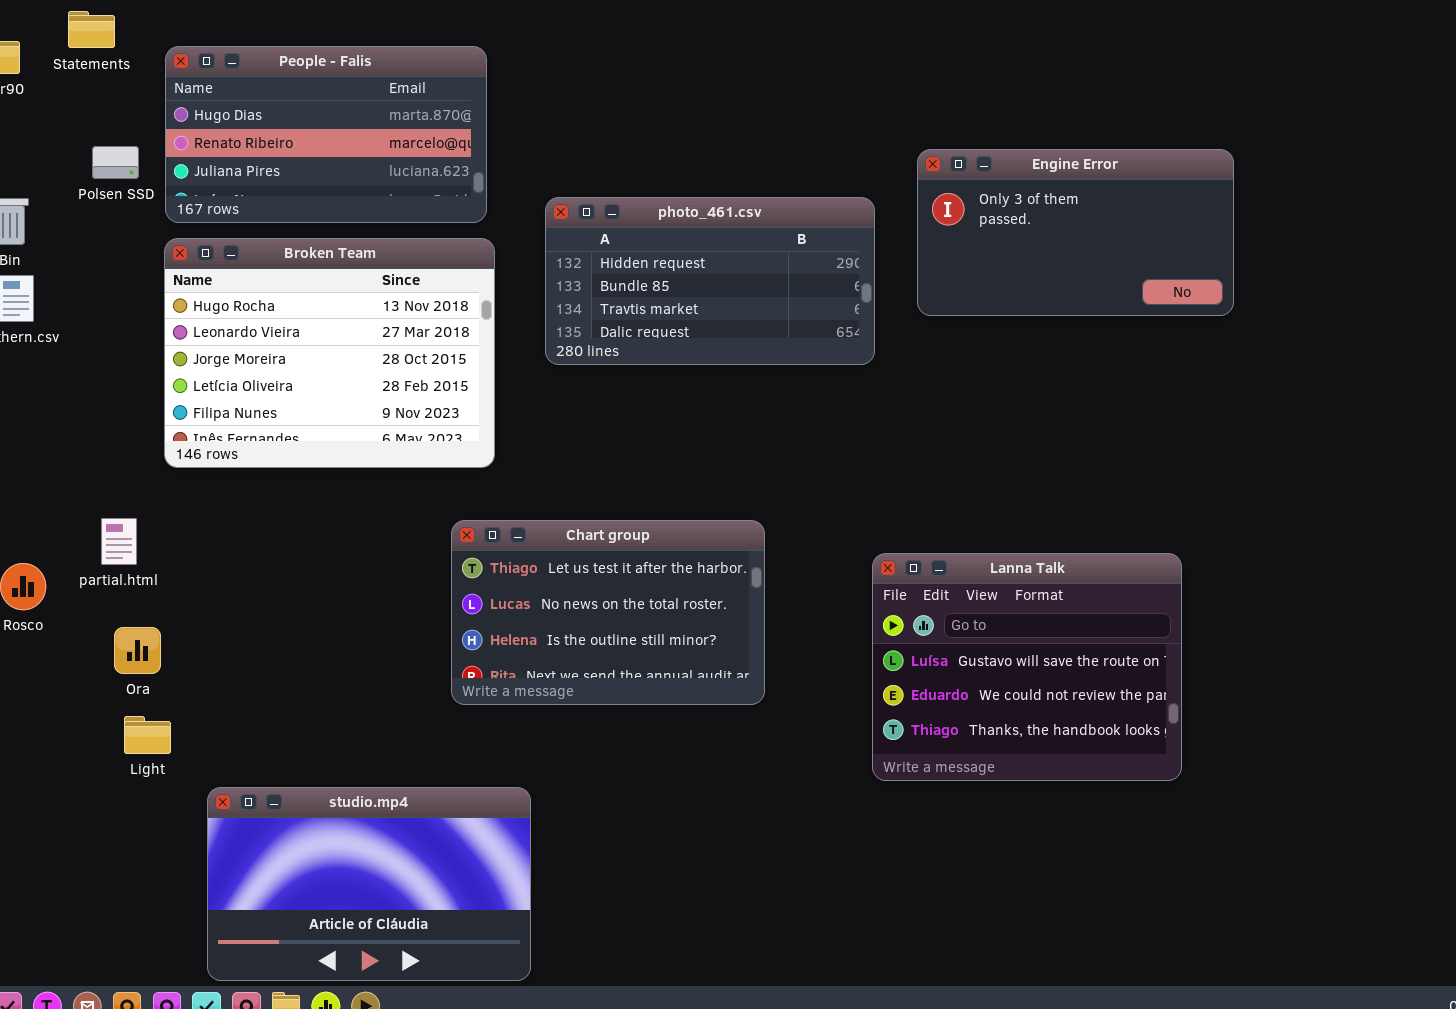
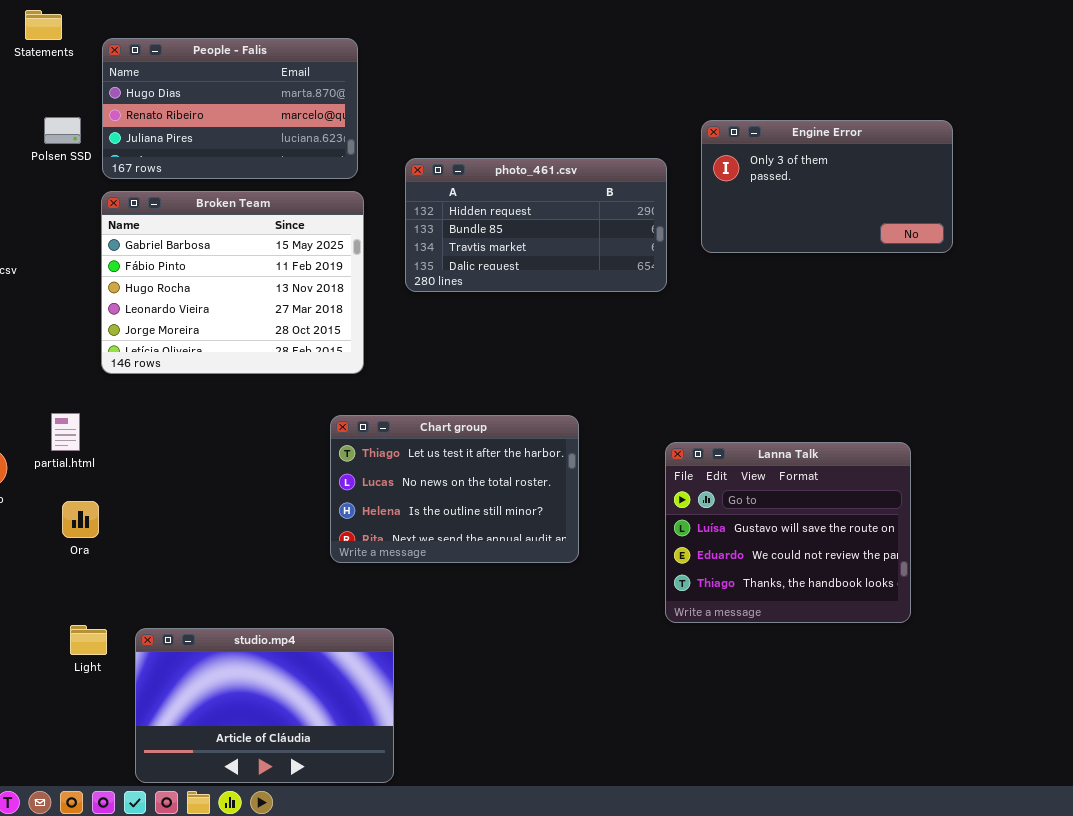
Broken Team: [164,238,495,468] -> [101,191,364,374], scrolled up 2 rows
Light: [124,716,171,754] -> [70,625,107,655], moved

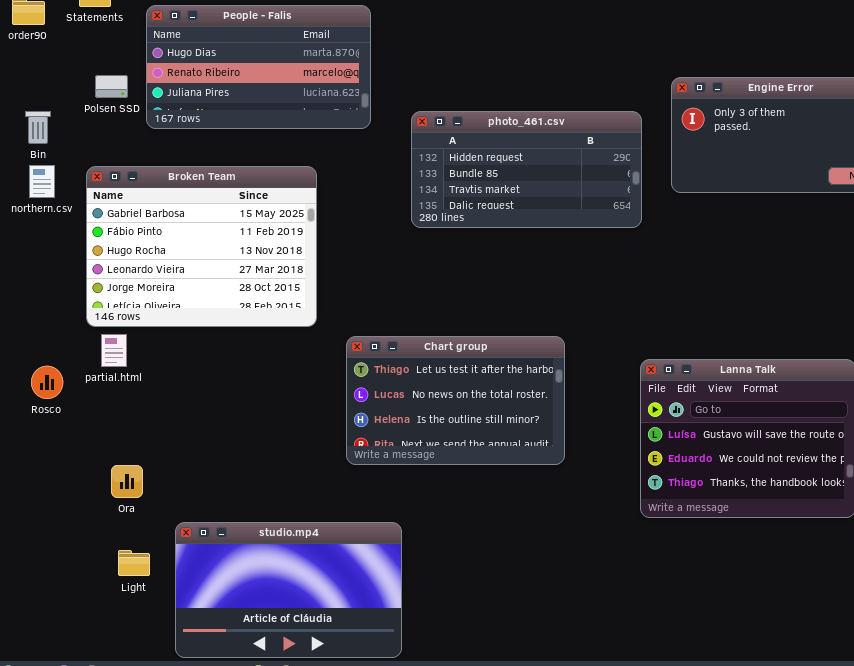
Broken Team: [101,191,364,374] -> [86,166,317,327], moved
Ora: [62,501,99,538] -> [111,465,143,498], moved
Light: [70,625,107,655] -> [118,550,150,576], moved

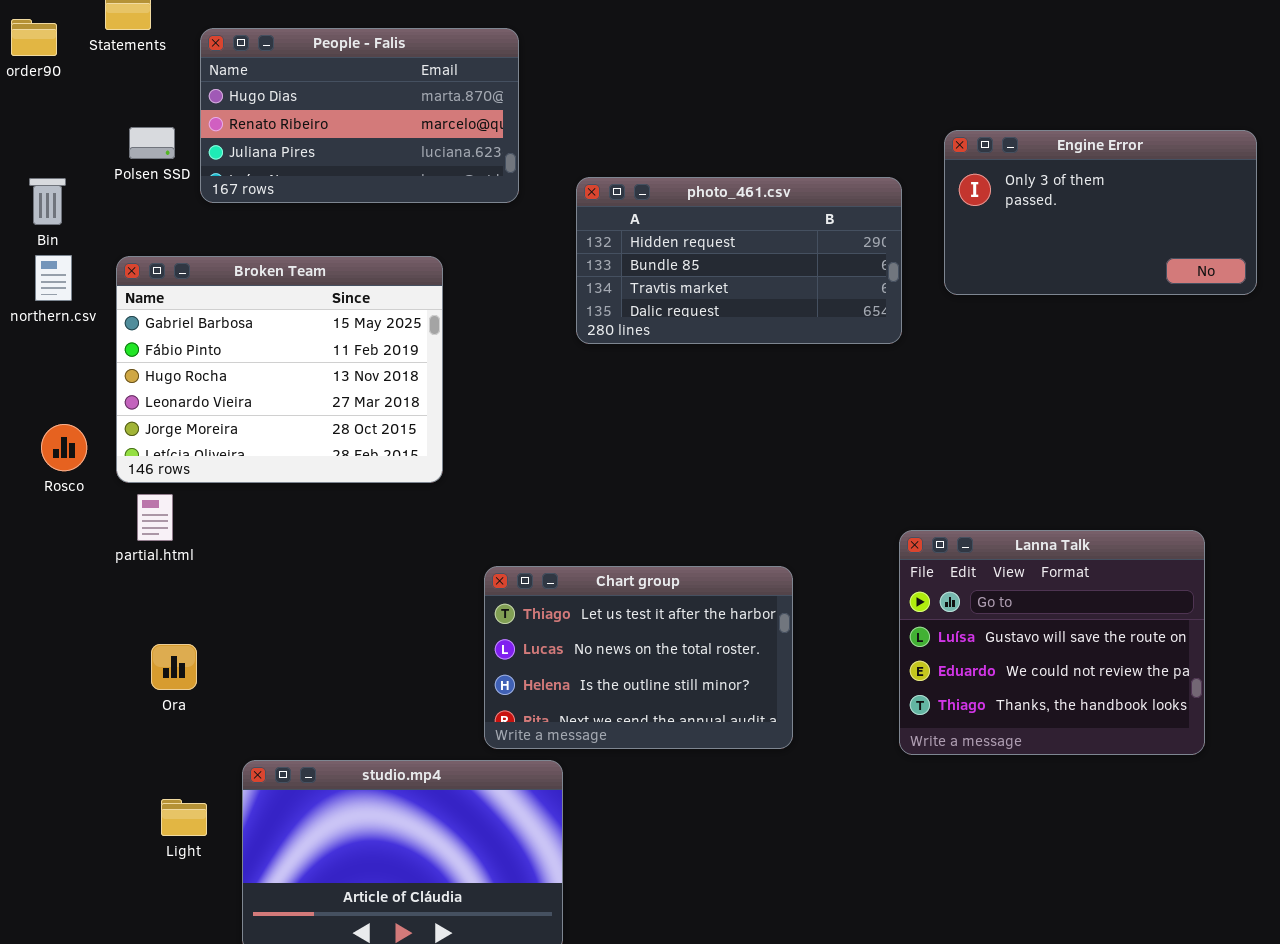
Chart group: [346,336,565,465] -> [484,566,793,749], moved
Rosco: [31,366,63,399] -> [41,424,87,471], moved
Ora: [111,465,143,498] -> [151,644,197,690], moved

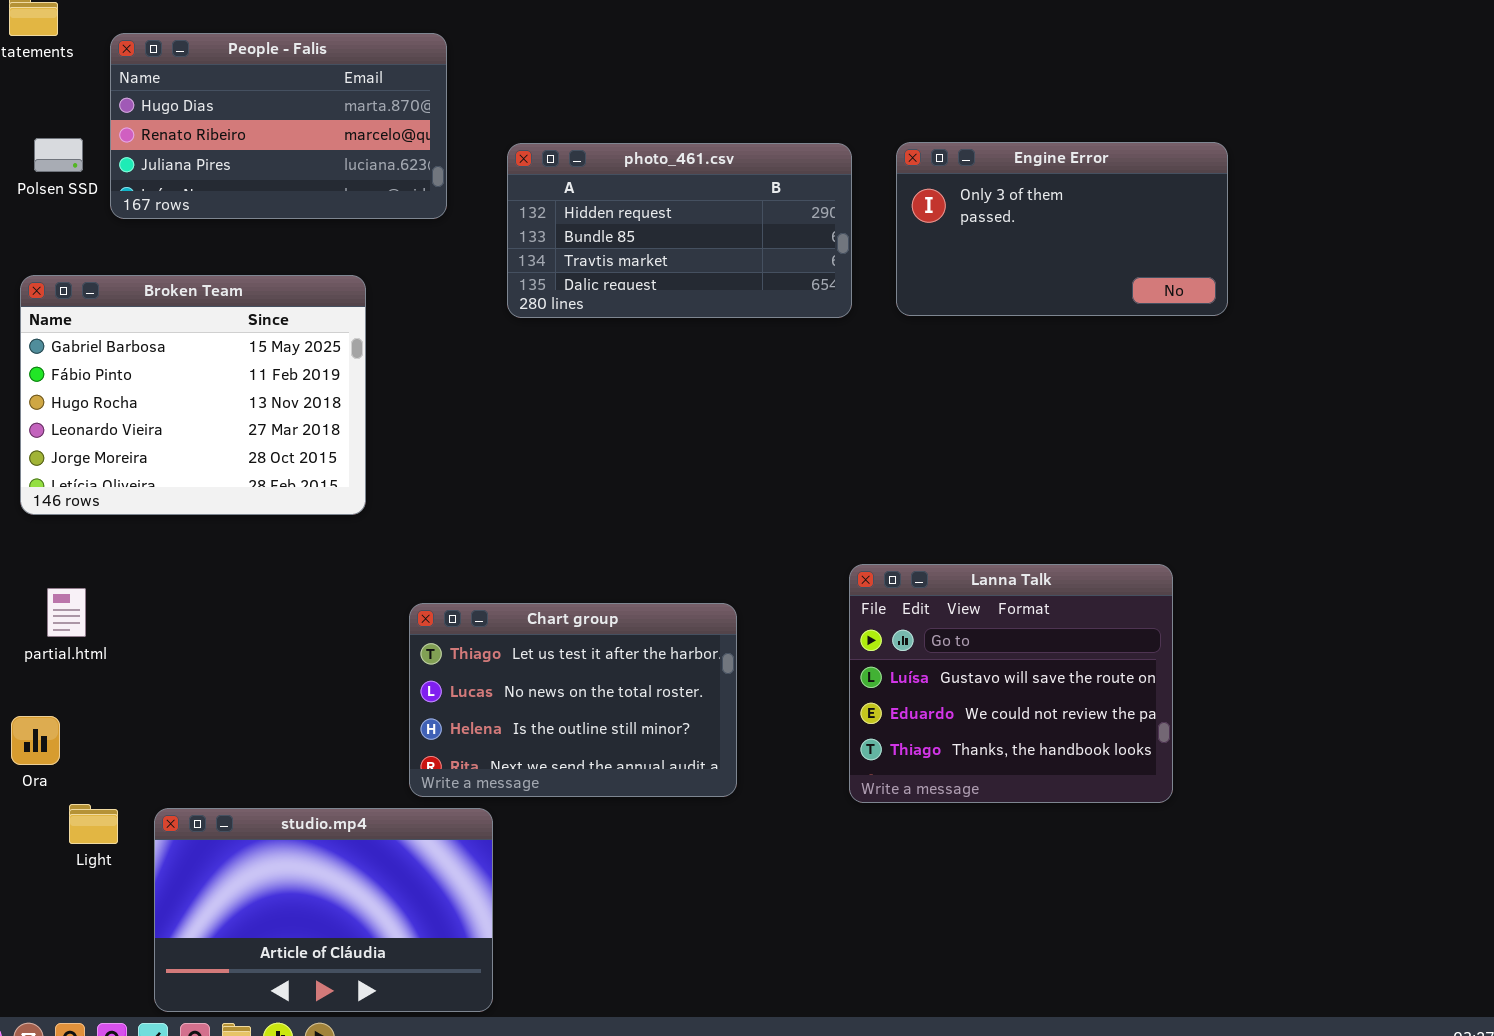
photo_461.csv: [576,177,902,344] -> [507,143,852,318], moved
partial.html: [137,494,173,541] -> [47,588,86,637], moved
Ora: [151,644,197,690] -> [11,716,60,765], moved
Light: [161,799,207,836] -> [69,804,118,844], moved

